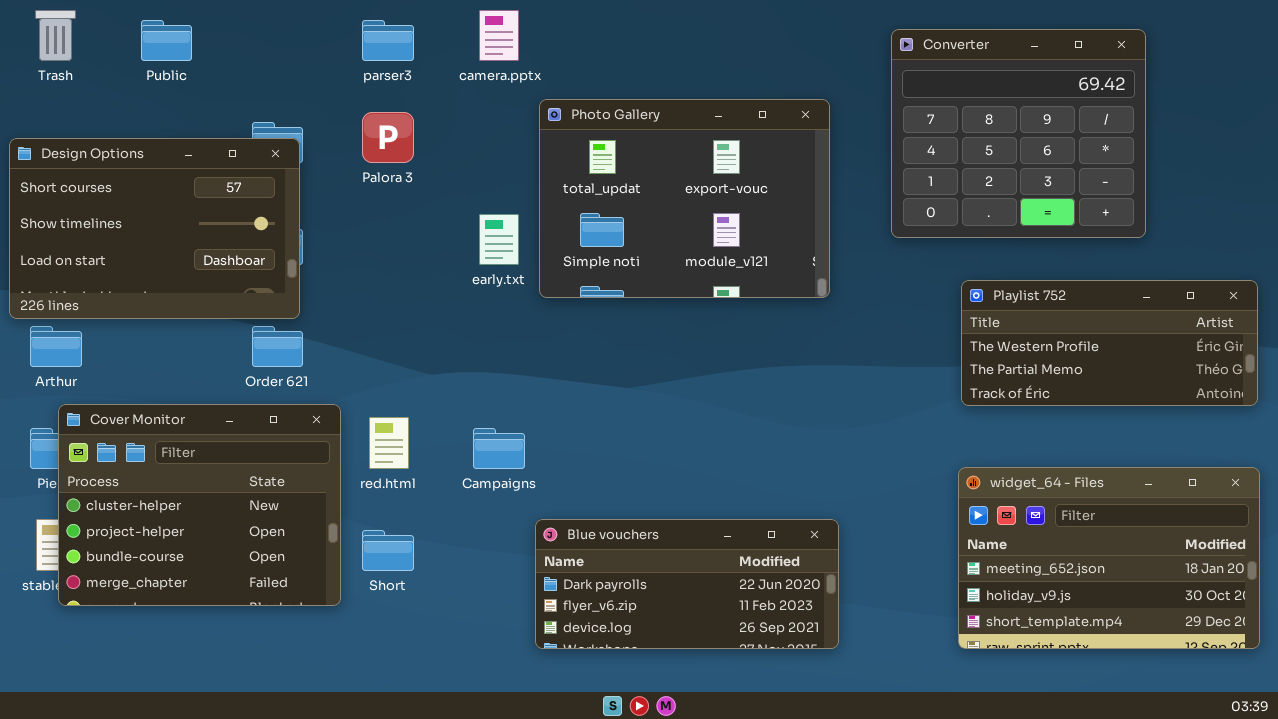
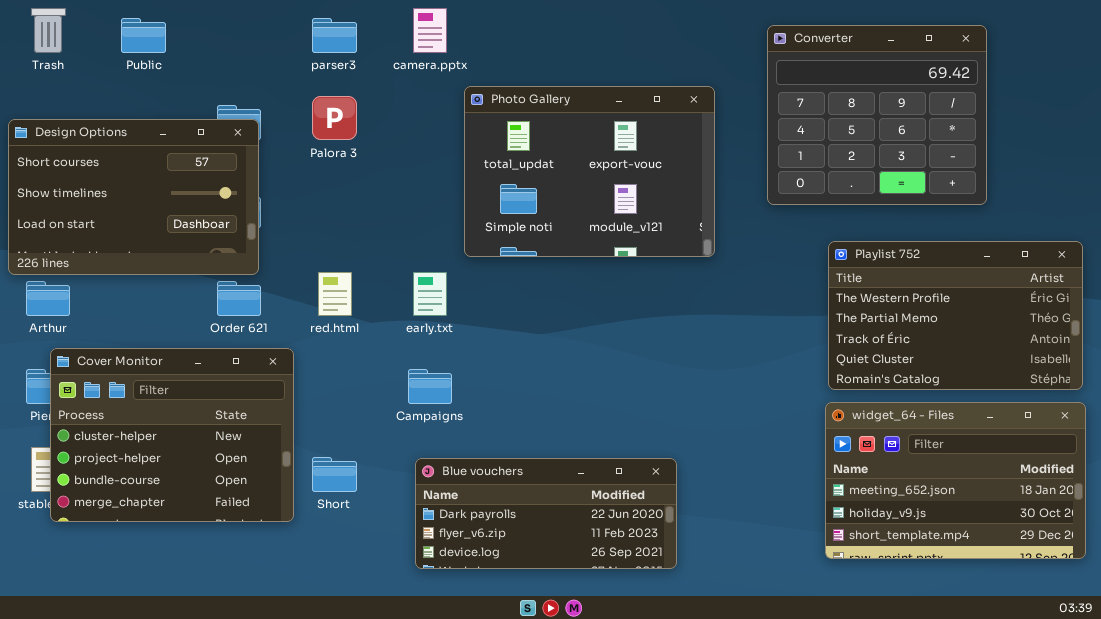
early.txt: [479,214,519,265] -> [413,272,447,316], moved
Playlist 752: [961,280,1258,406] -> [828,241,1083,390], resized
red.html: [369,417,409,469] -> [318,272,352,316], moved
Blue vouchers: [535,519,839,649] -> [415,458,677,569], moved

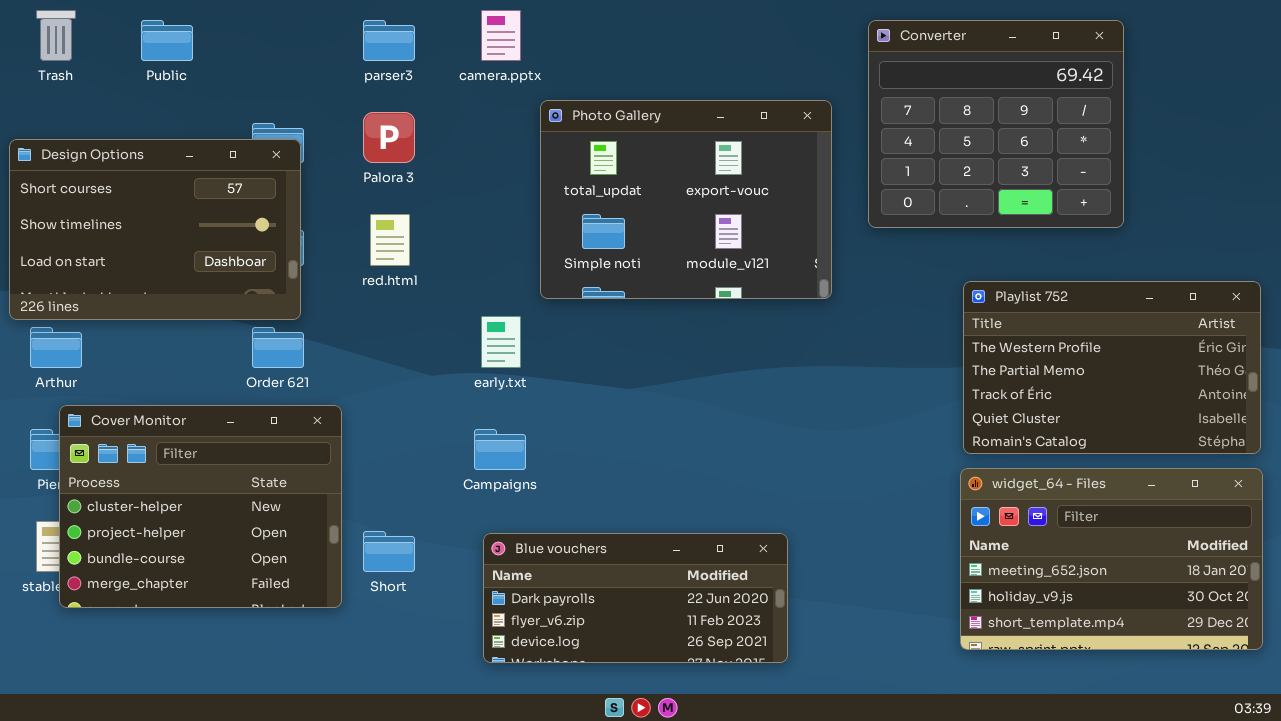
Converter: [767,25,987,205] -> [868,20,1124,228], moved
red.html: [318,272,352,316] -> [370,214,410,266], moved

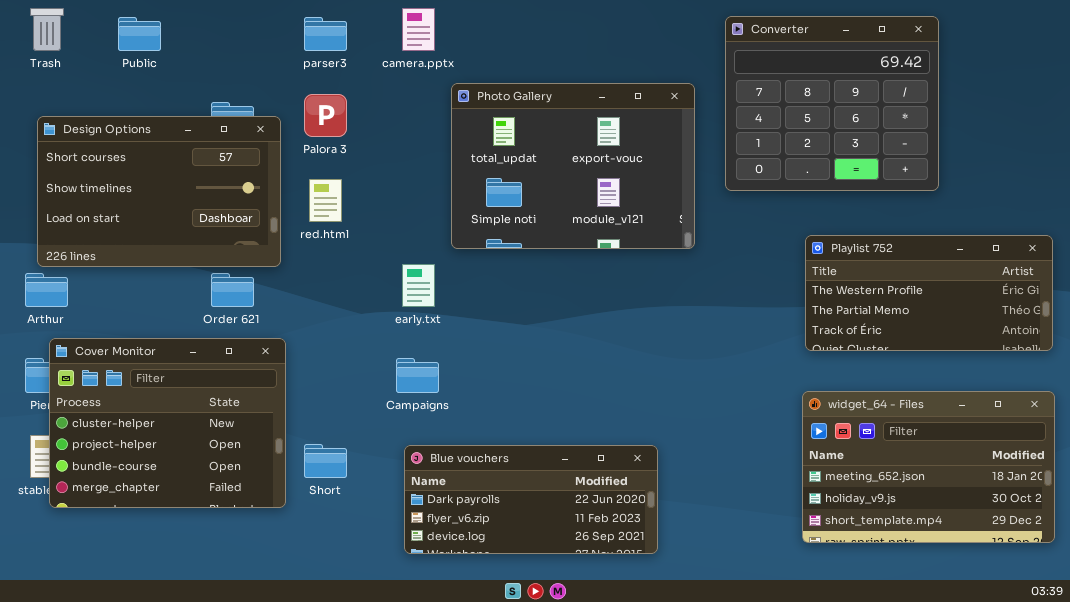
Design Options: [9,139,301,320] -> [37,116,281,267], moved
Playlist 752: [963,281,1261,454] -> [805,235,1053,351], resized

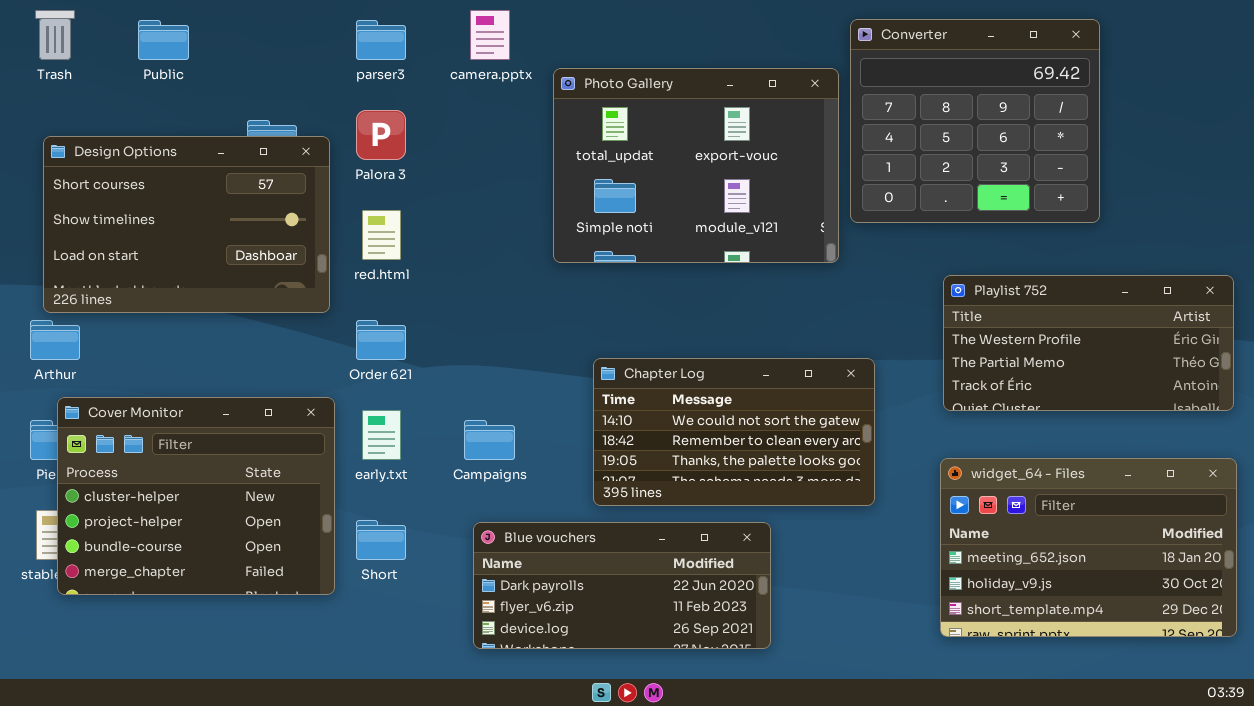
Photo Gallery: [451,83,695,249] -> [553,68,839,263], moved
early.txt: [402,264,435,307] -> [362,410,401,460], moved
Order 621: [211,273,254,307] -> [356,320,406,360], moved
Chapter Log: none -> [593,358,875,506], opened

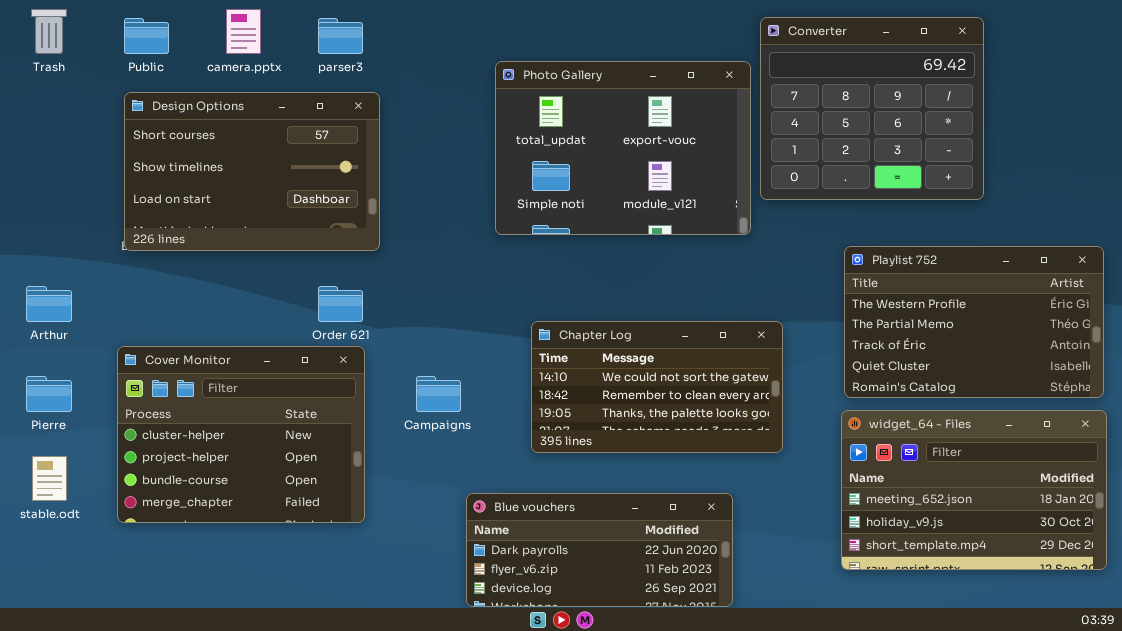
camera.pptx: [470,10,510,60] -> [226,9,261,54], moved
Design Options: [43,136,330,313] -> [124,92,380,251], moved
Playlist 752: [943,275,1234,411] -> [844,246,1104,398], resized
Cover Monitor: [57,397,335,595] -> [117,346,365,523], moved
Blue vouchers: [473,522,771,649] -> [466,493,733,607], moved

